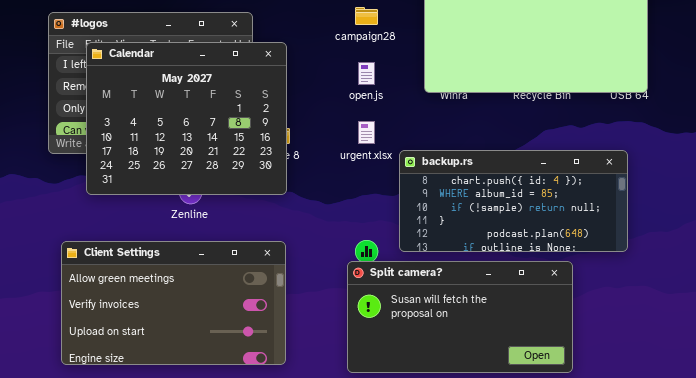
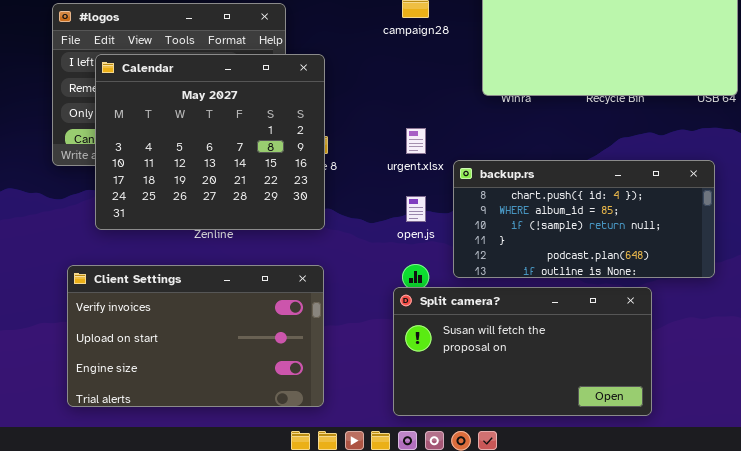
Calendar: [86,42,287,195] -> [95,54,325,230], moved
open.js: [358,62,375,85] -> [406,196,426,222], moved
Client Settings: [61,241,286,365] -> [67,265,324,407], scrolled down 1 row

